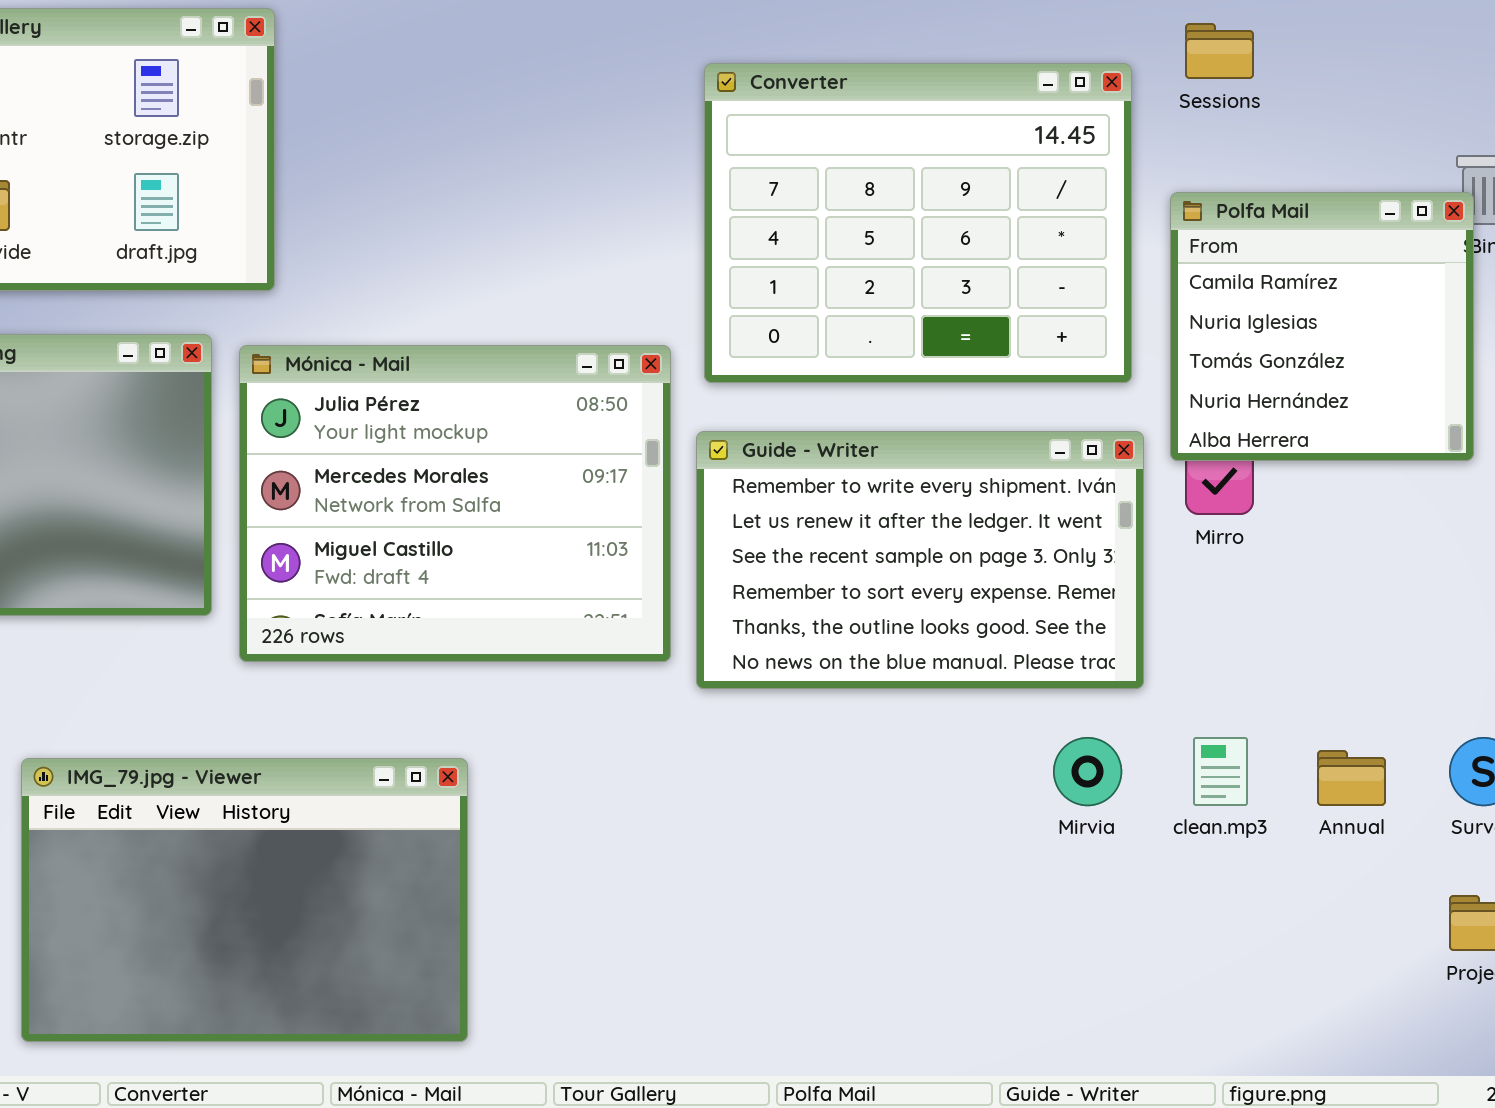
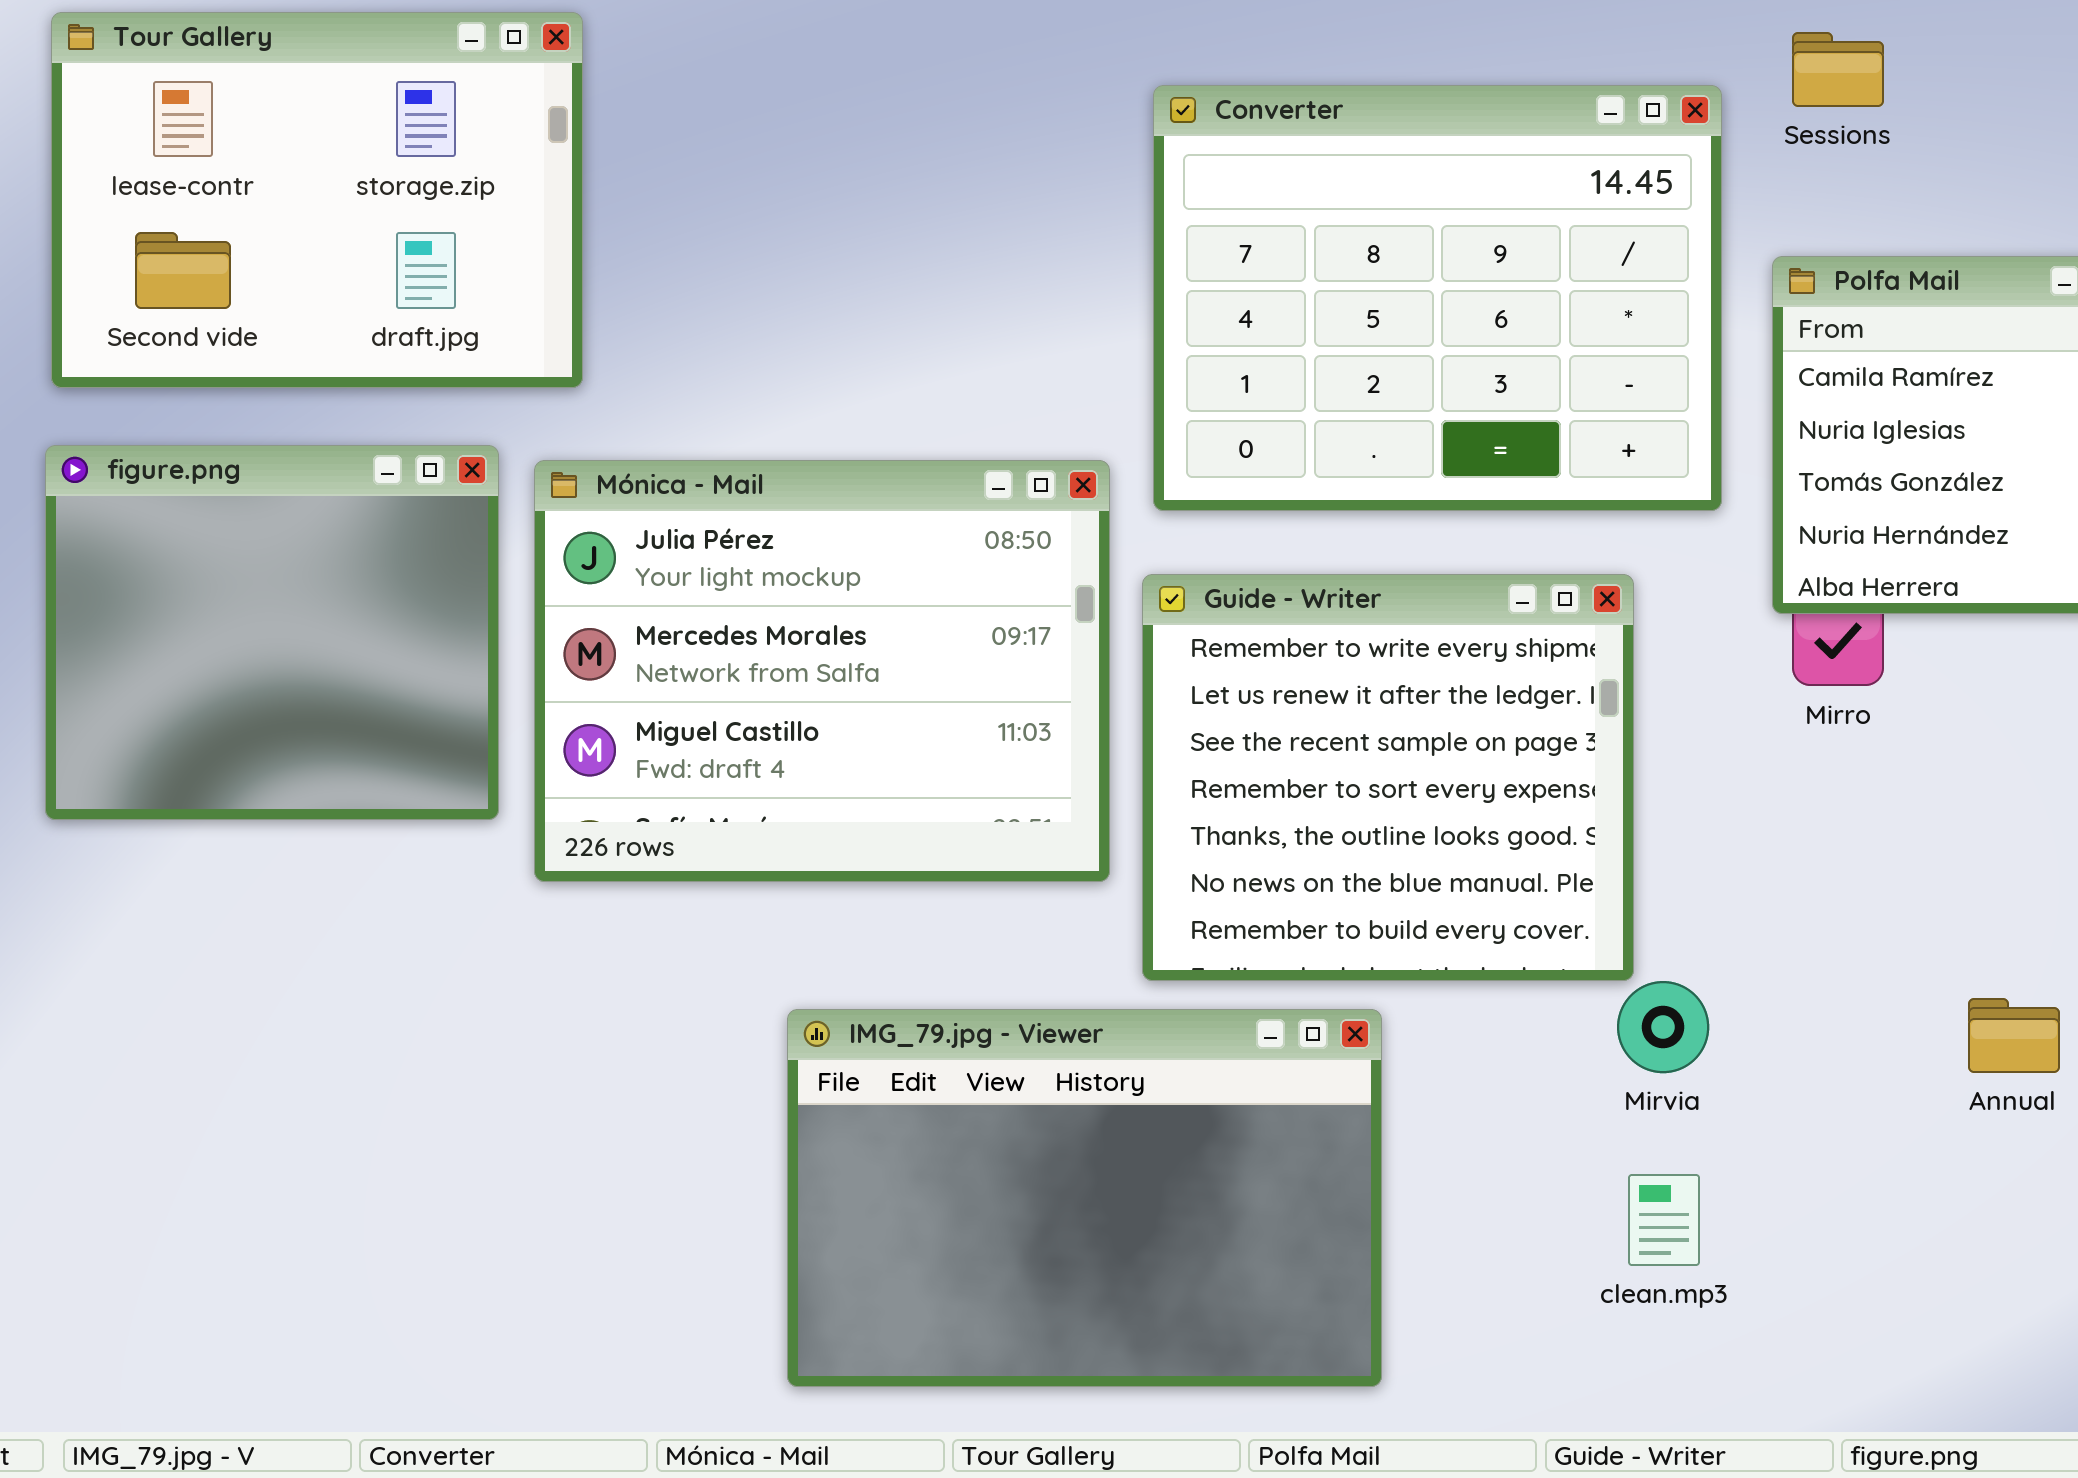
Guide - Writer: [696,431,1144,689] -> [1142,574,1634,981], resized
clean.mp3: [1193,737,1248,806] -> [1628,1174,1700,1266], moved
IMG_79.jpg - Viewer: [21,758,468,1042] -> [787,1009,1382,1387], moved

